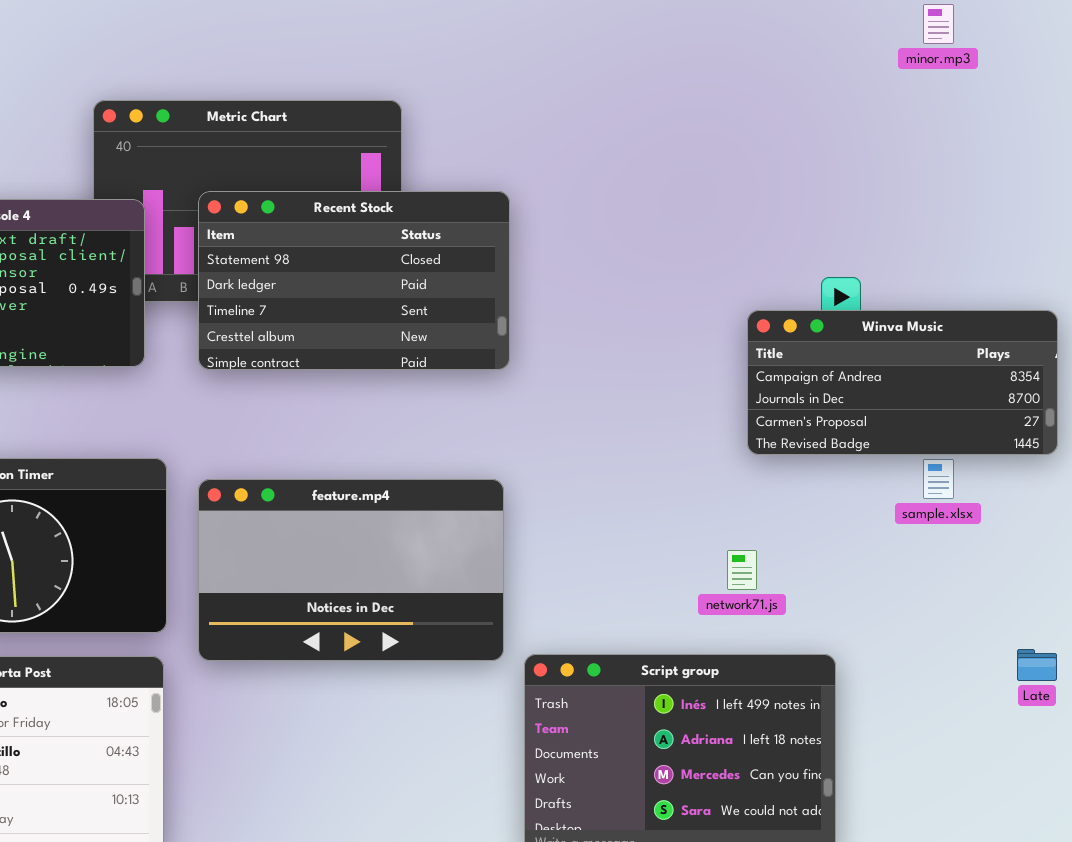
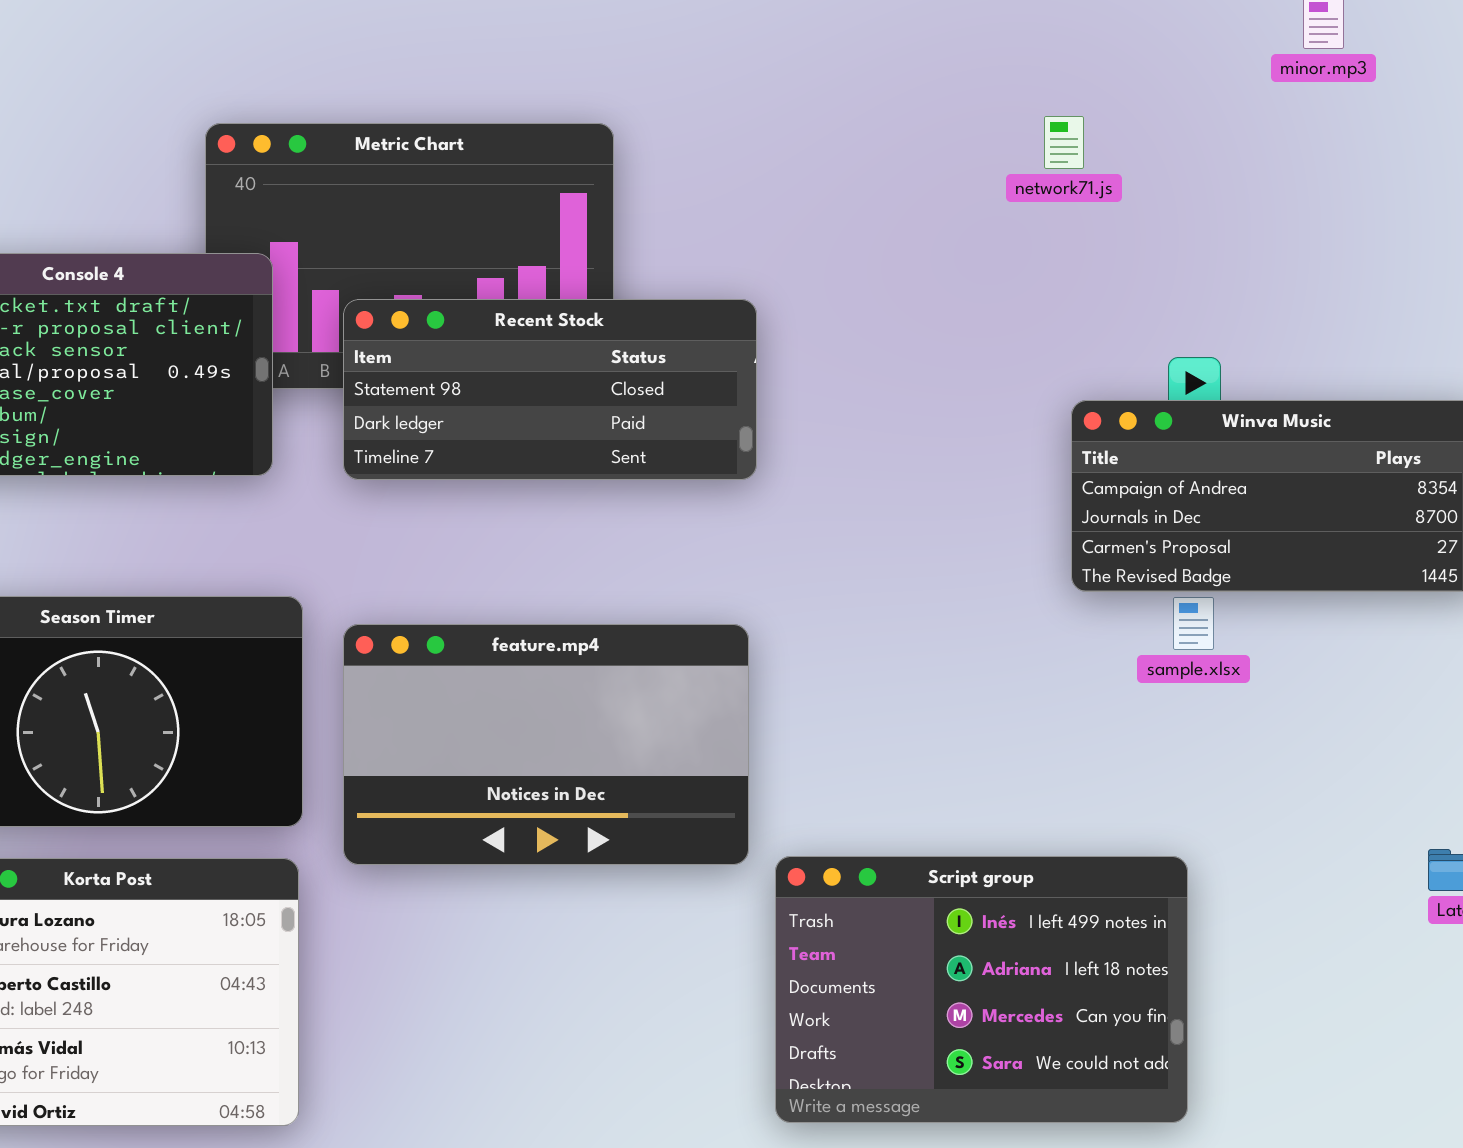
Recent Stock: [198,191,510,370] -> [343,299,757,480], resized
sample.xlsx: [923,459,954,499] -> [1173,597,1214,650], moved
network71.js: [727,550,757,590] -> [1044,116,1084,169], moved

